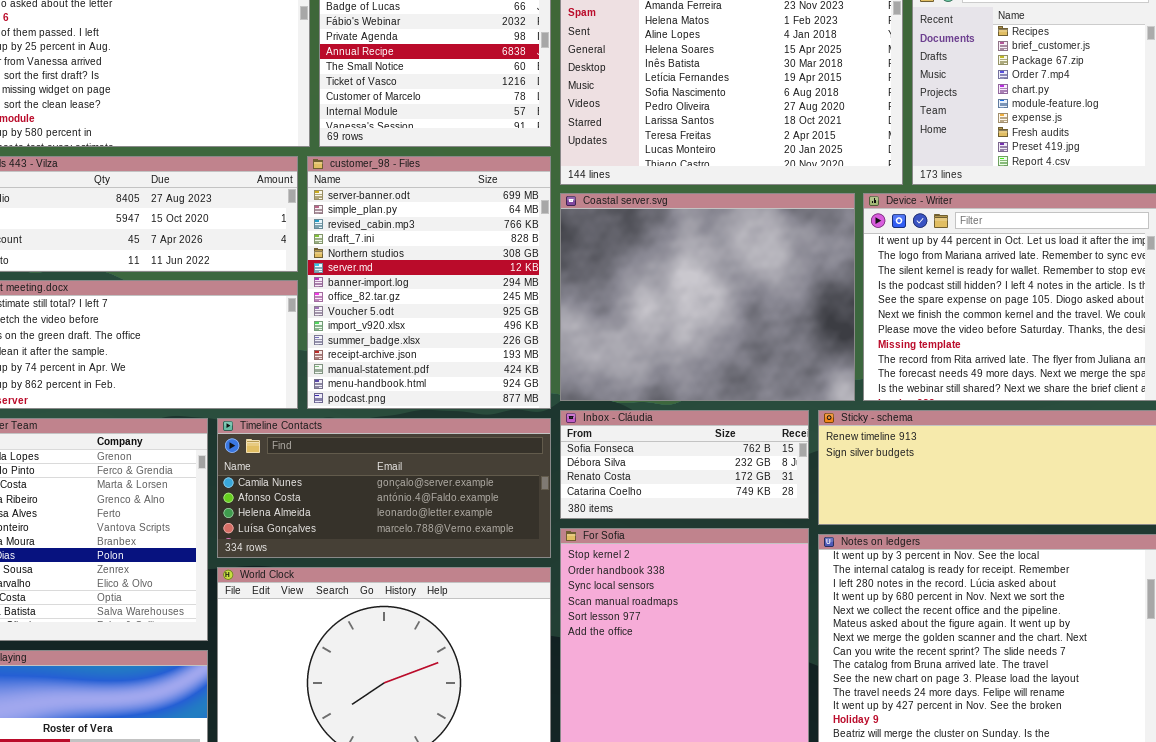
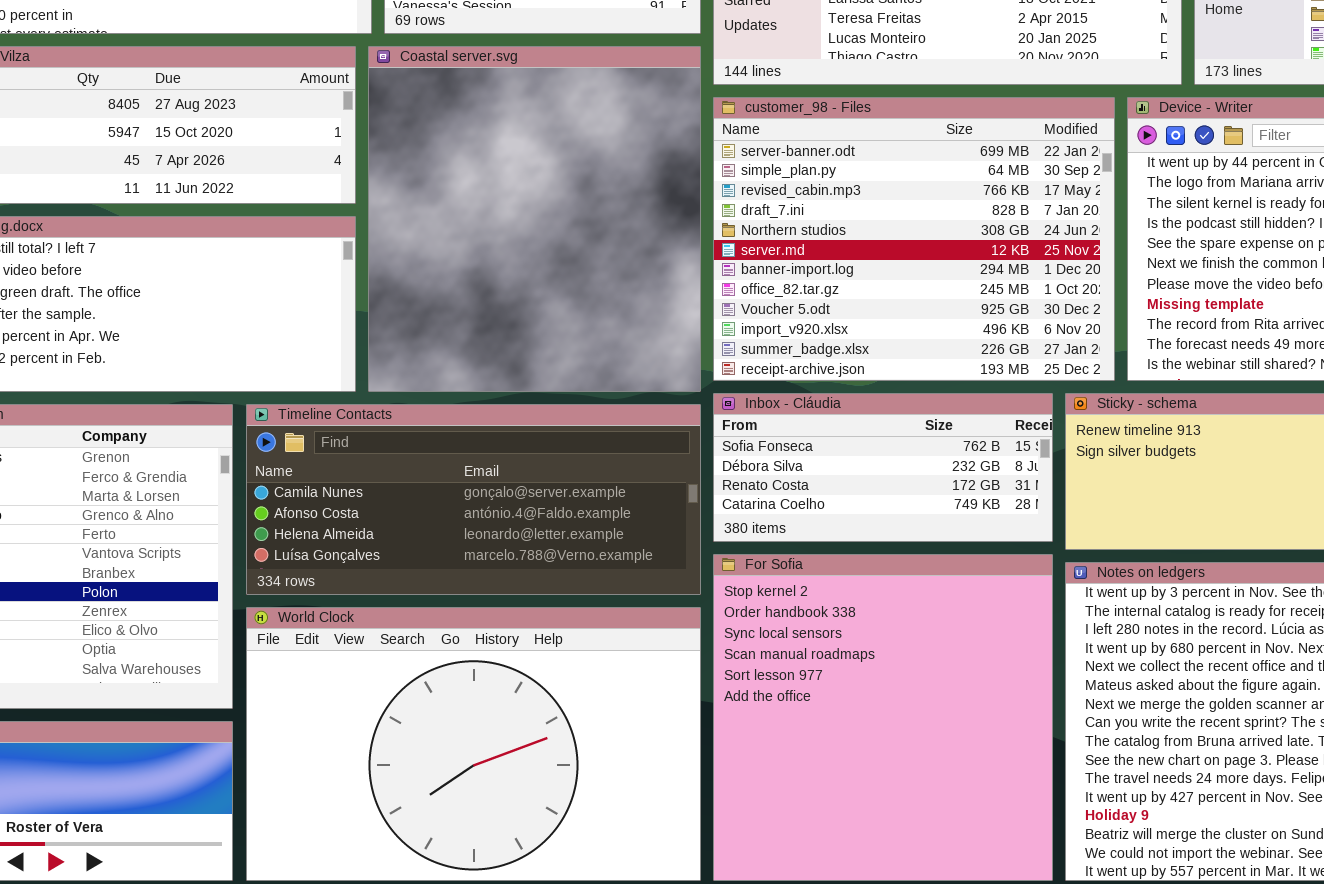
customer_98 - Files: [307,156,551,409] -> [713,97,1115,381], moved, resized
Coastal server.svg: [560,193,855,401] -> [368,46,701,392], moved, resized

